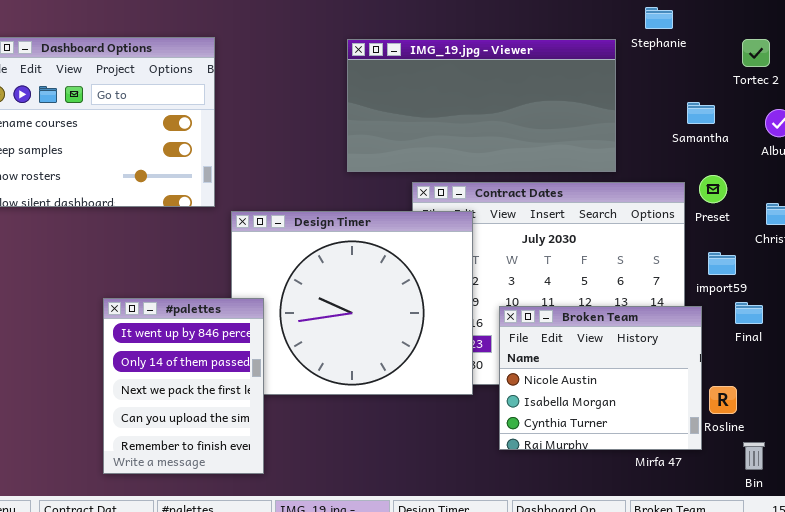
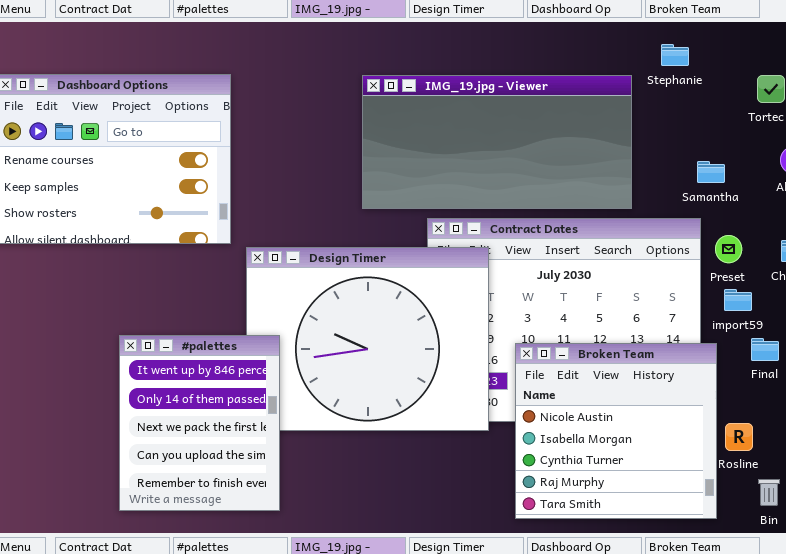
Samantha: [687,102,715,124] -> [697,161,725,183], moved
Preset: [699,175,727,203] -> [715,235,742,263], moved
Broken Team: [499,306,702,450] -> [515,343,717,519], resized

